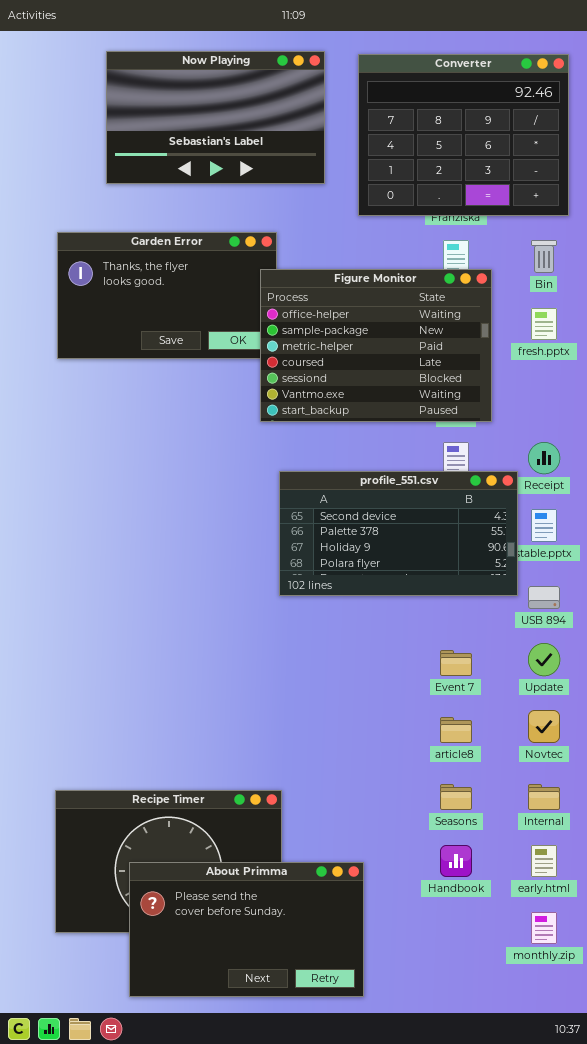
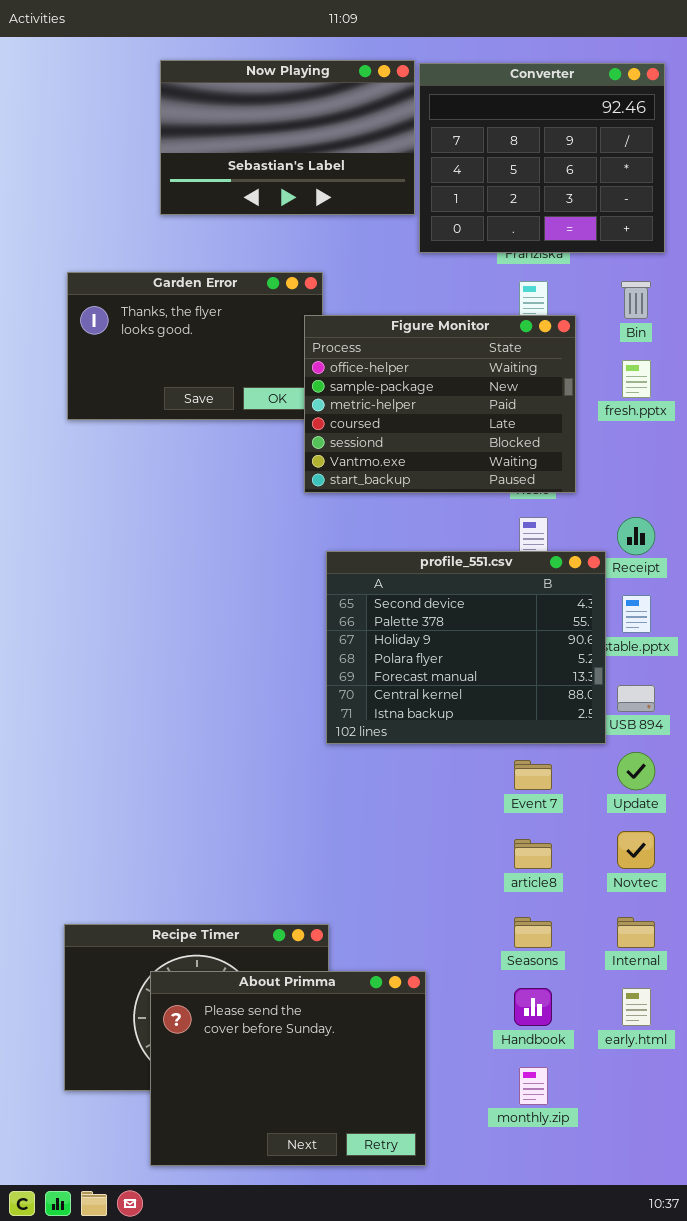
Now Playing: [106,51,325,184] -> [160,60,415,215], moved
profile_551.csv: [279,471,518,596] -> [326,551,606,744], resized
About Primma: [129,862,364,997] -> [150,971,426,1166], resized
monthly.zip: [531,912,557,944] -> [519,1067,548,1105], moved

